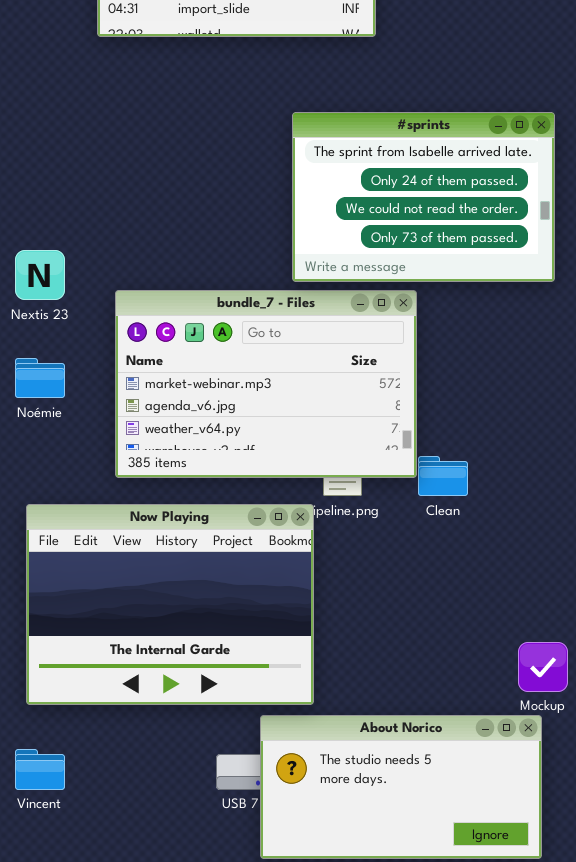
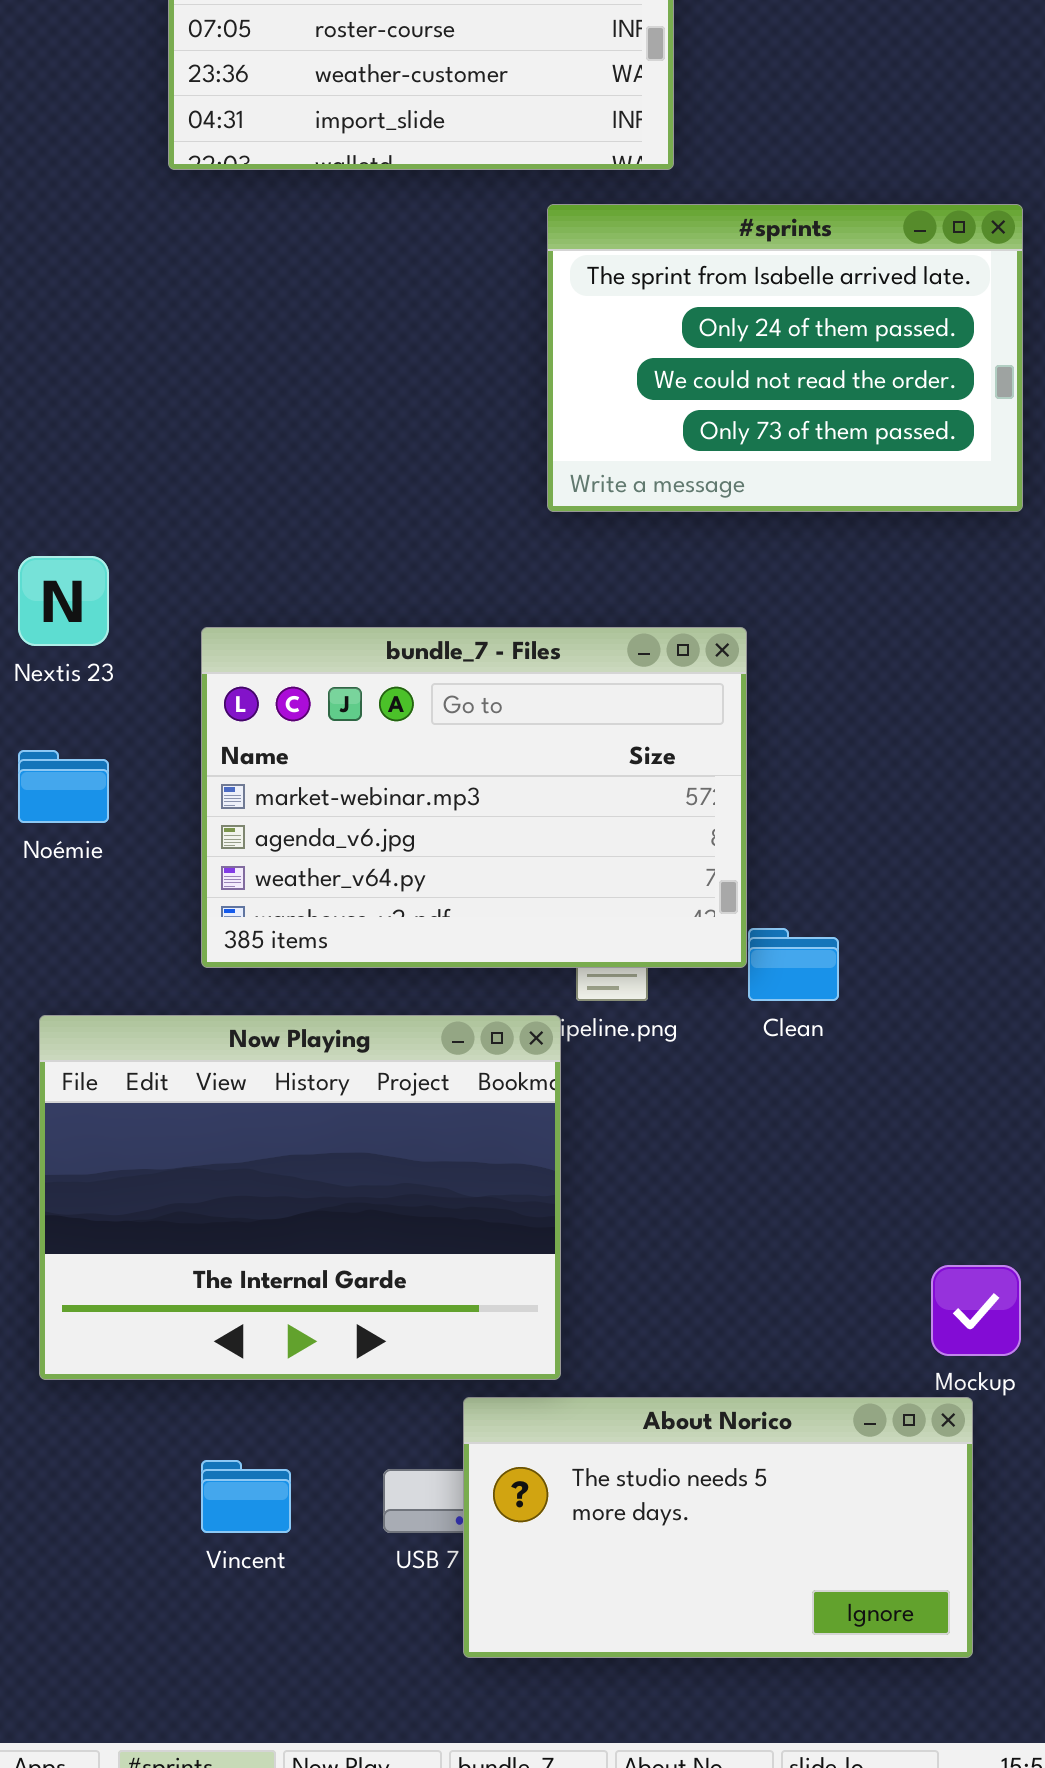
#sprints: [292,112,555,282] -> [547,204,1023,512], moved
Vincent: [15,749,65,790] -> [201,1460,291,1533], moved

